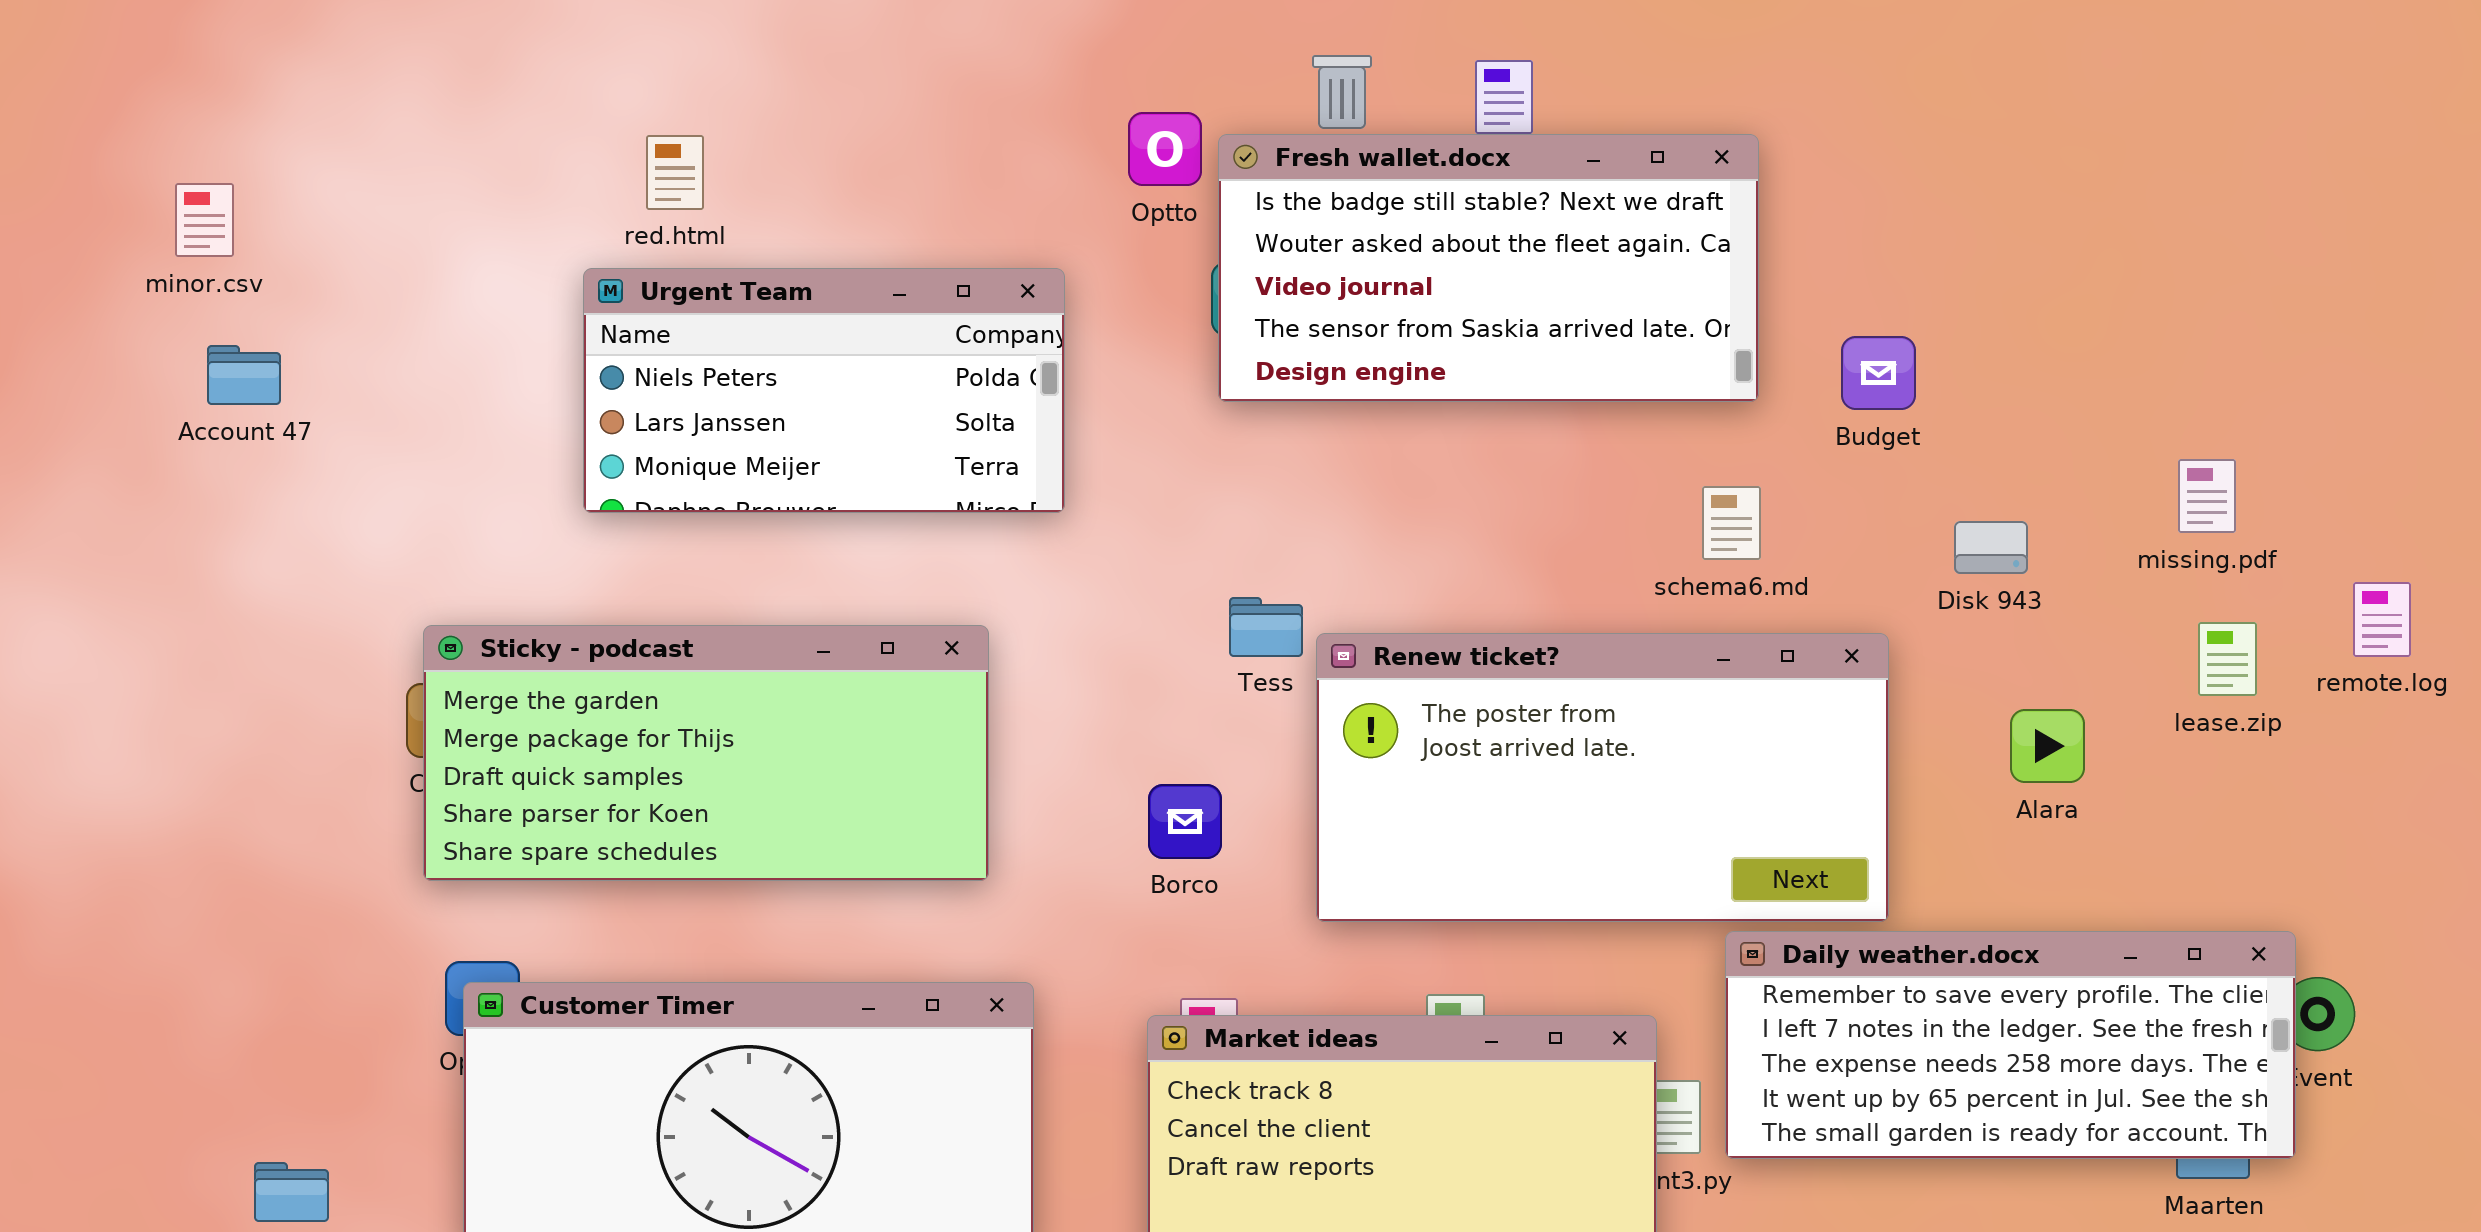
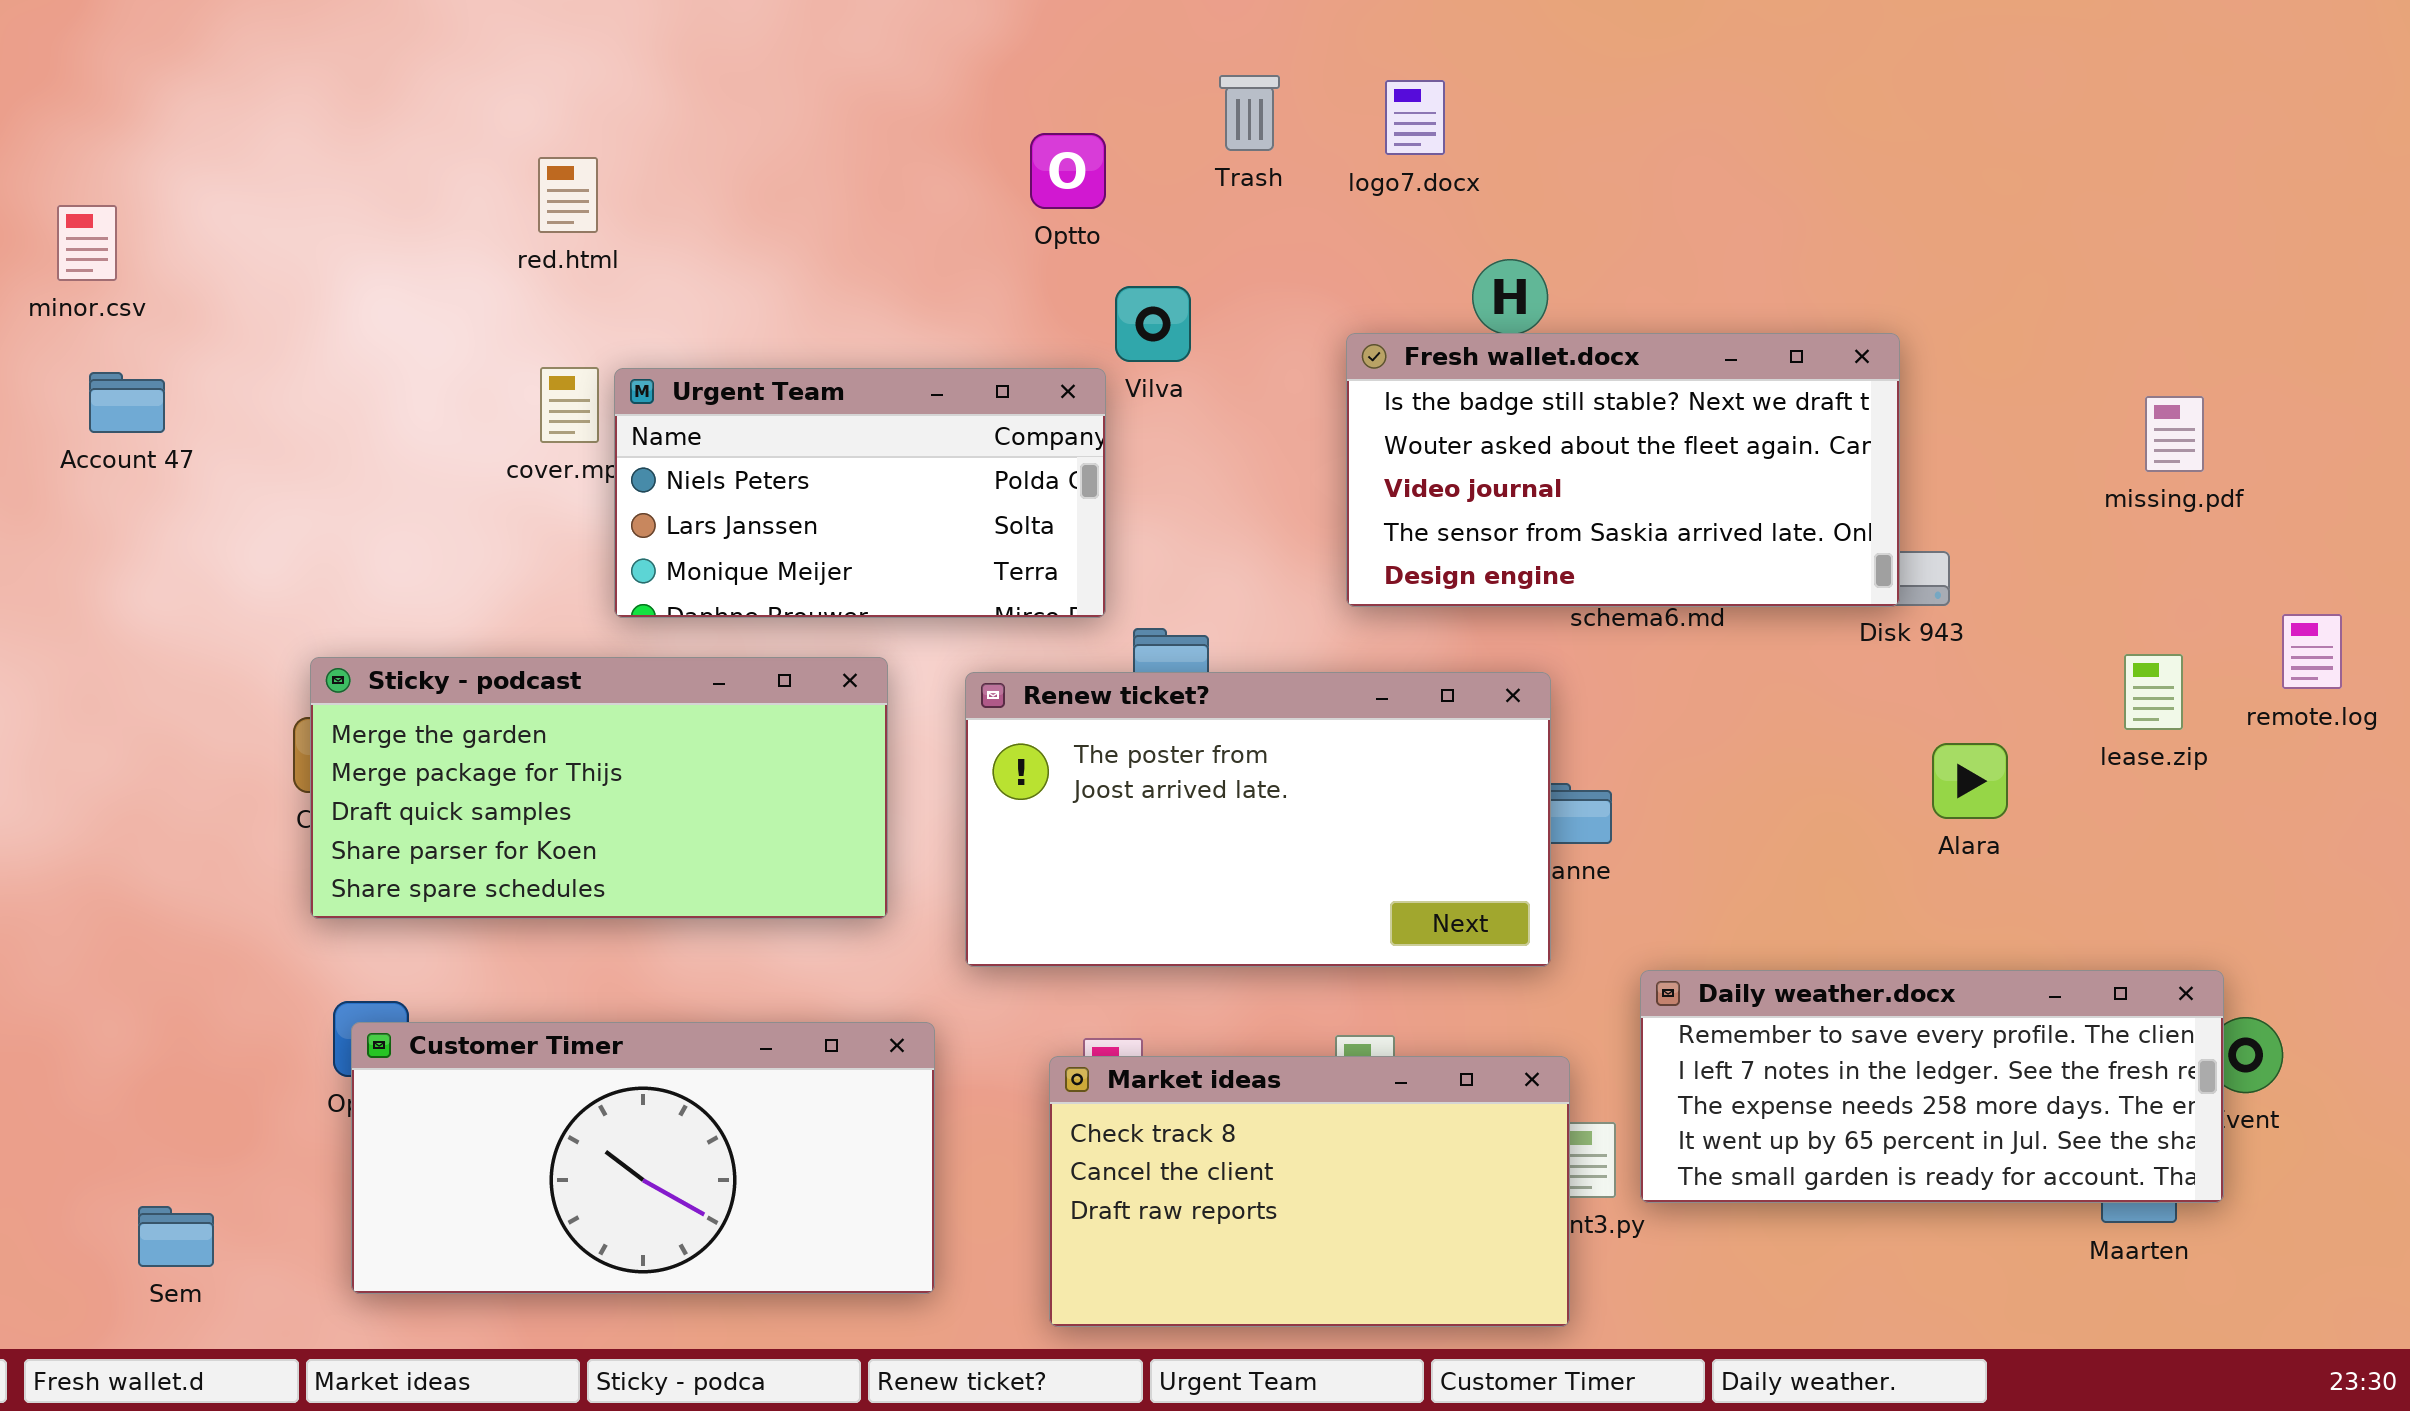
Fresh wallet.docx: [1218,134,1759,402] -> [1346,333,1900,607], moved
Urgent Team: [583,268,1065,513] -> [614,368,1106,618], moved
missing.pdf: [2178,459,2236,533] -> [2145,396,2204,472], moved
Renew ticket?: [1316,633,1889,922] -> [965,672,1551,967], moved

